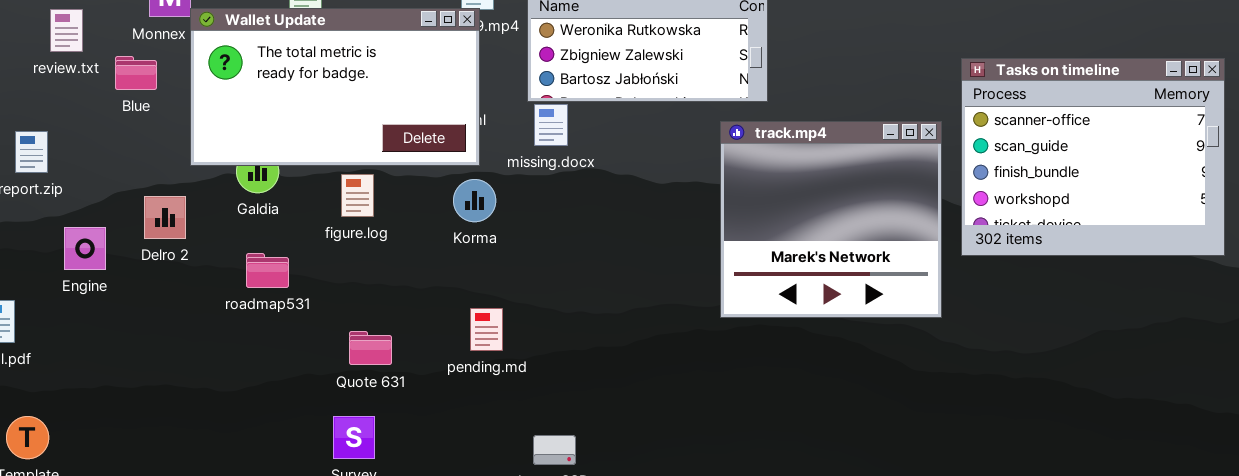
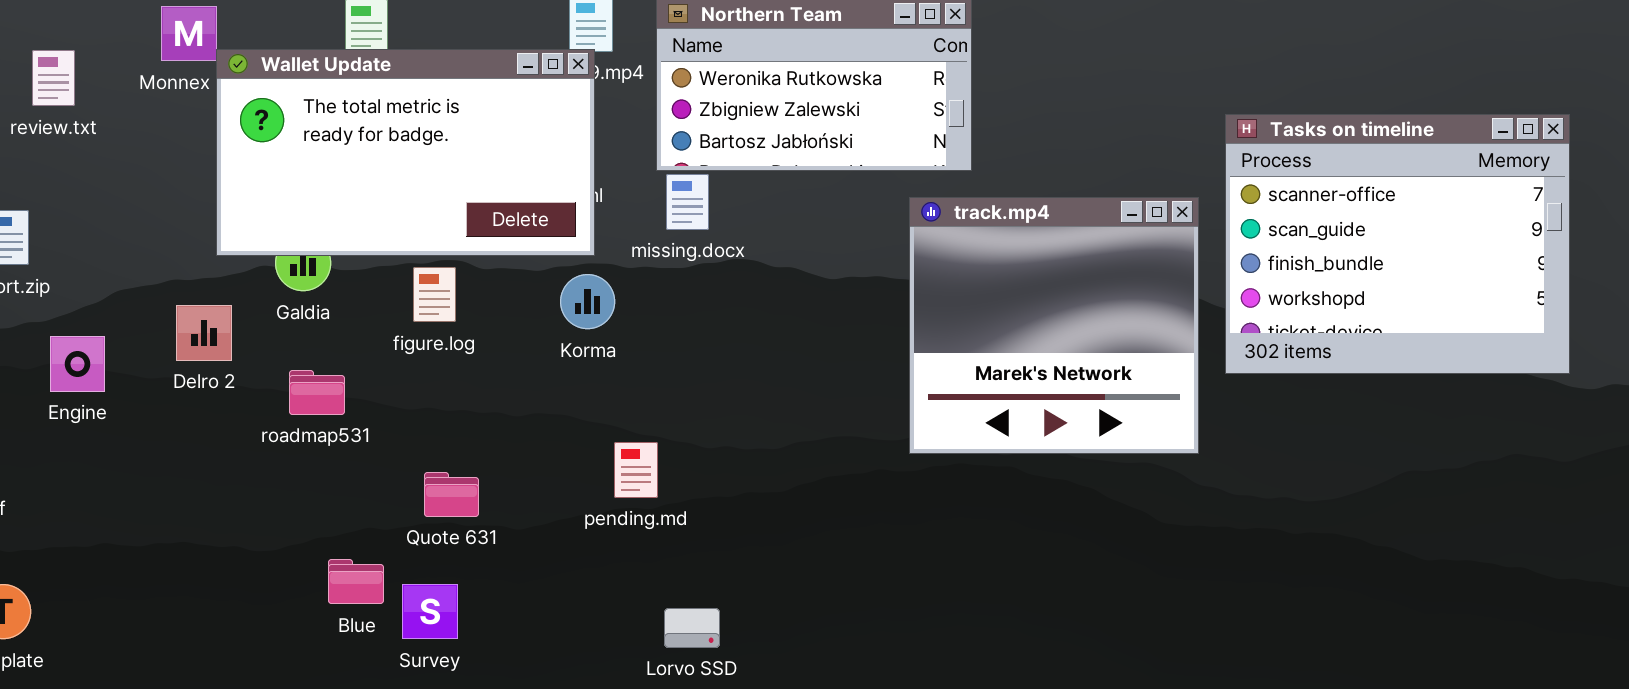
Blue: [115,56,157,90] -> [328,559,384,604], moved
Delro 2: [144,196,186,239] -> [176,305,232,361], moved
pending.md: [470,308,503,351] -> [614,442,658,498], moved

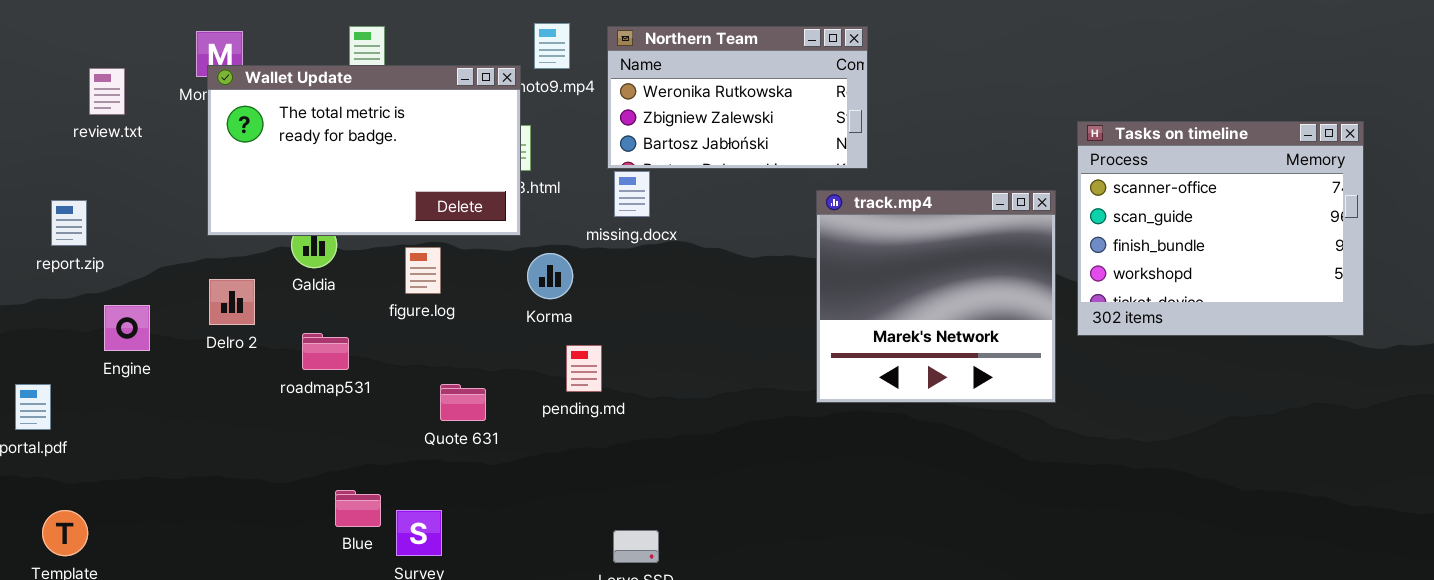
Wallet Update: [216,49,595,256] -> [207,65,521,236], moved
pending.md: [614,442,658,498] -> [566,345,602,392], moved
Quote 631: [424,472,479,517] -> [440,384,486,421], moved

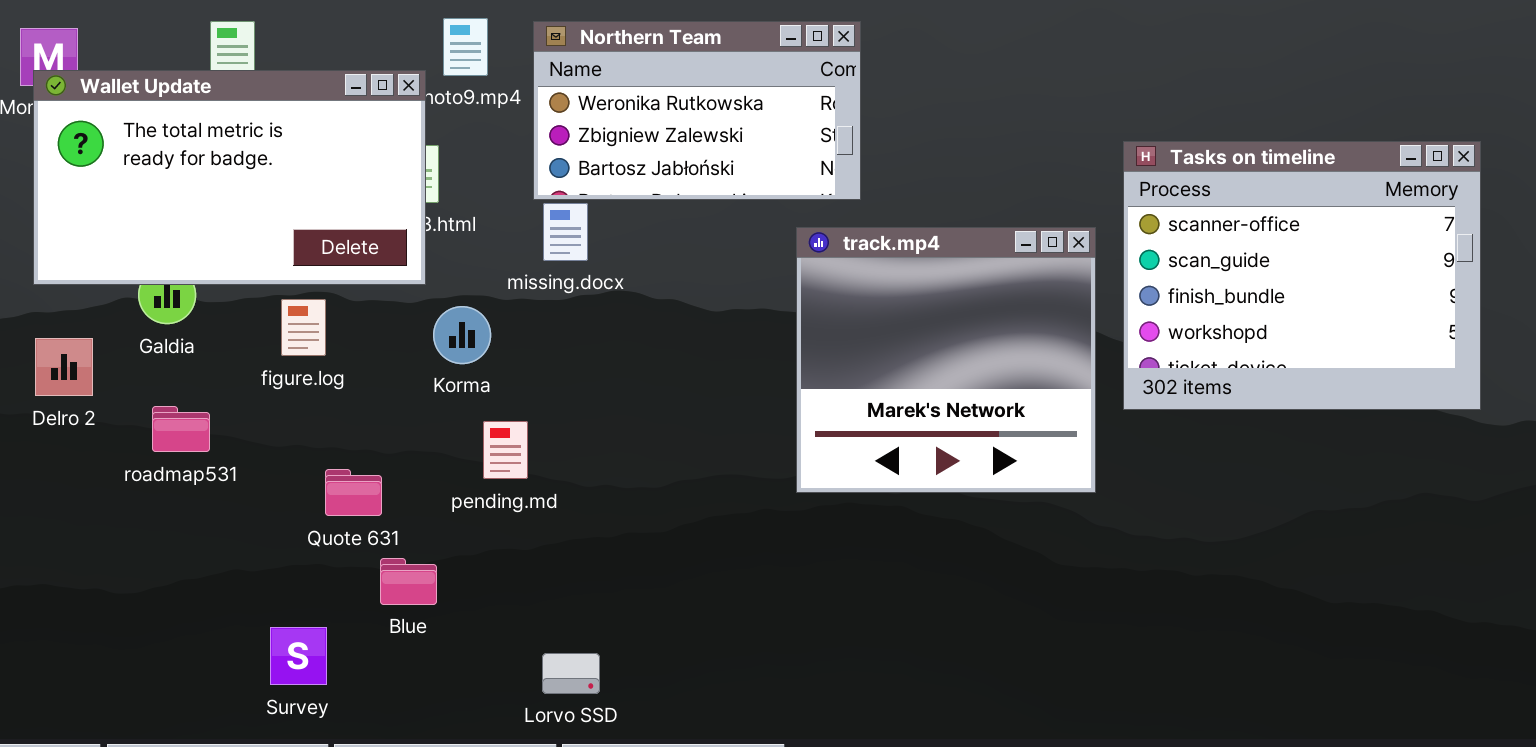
Blue: [335,490,381,527] -> [380,558,437,605], moved

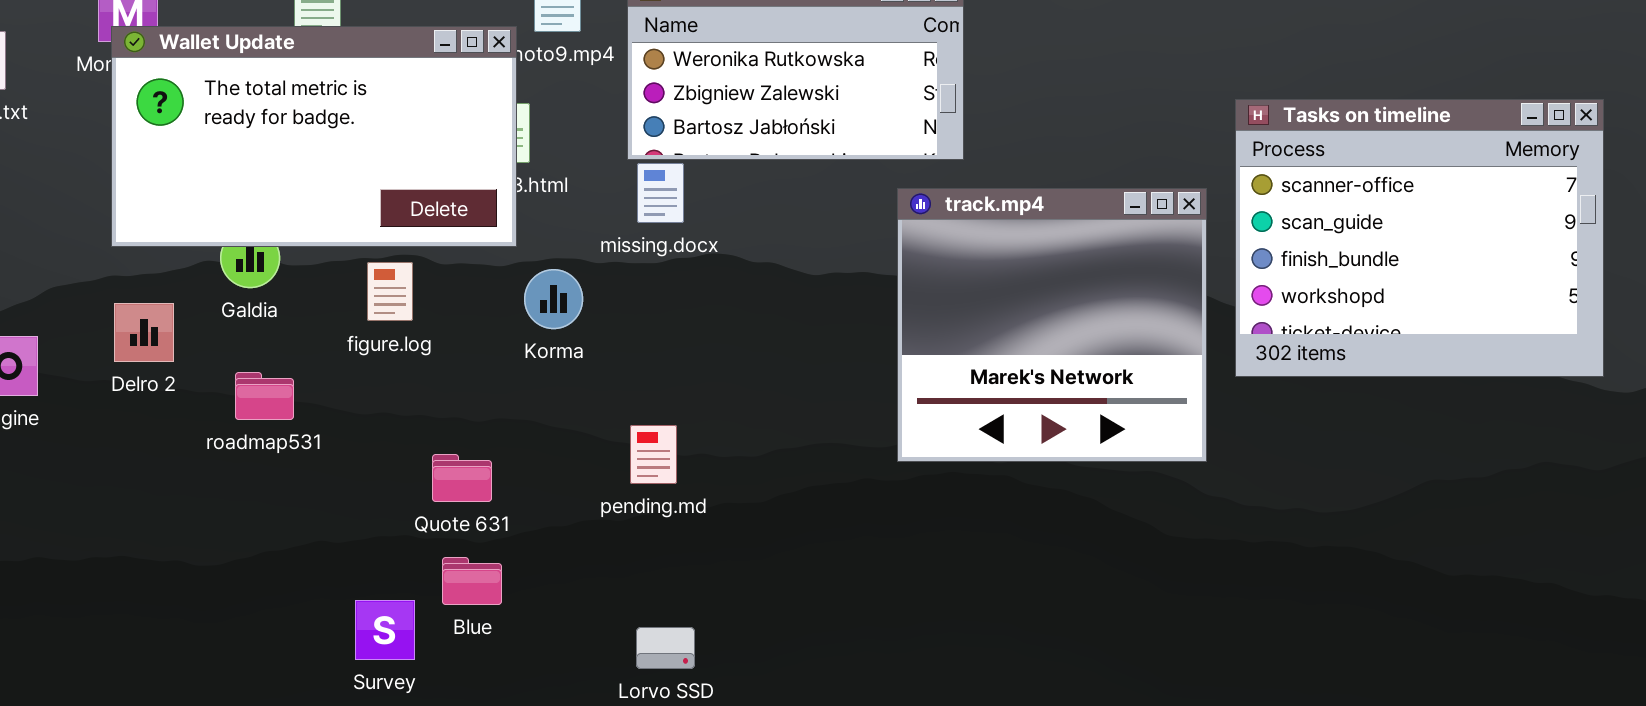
pending.md: [483,421,528,479] -> [630,425,677,484], moved
Quote 631: [325,469,382,516] -> [432,454,492,502], moved
Blue: [380,558,437,605] -> [442,557,502,605], moved

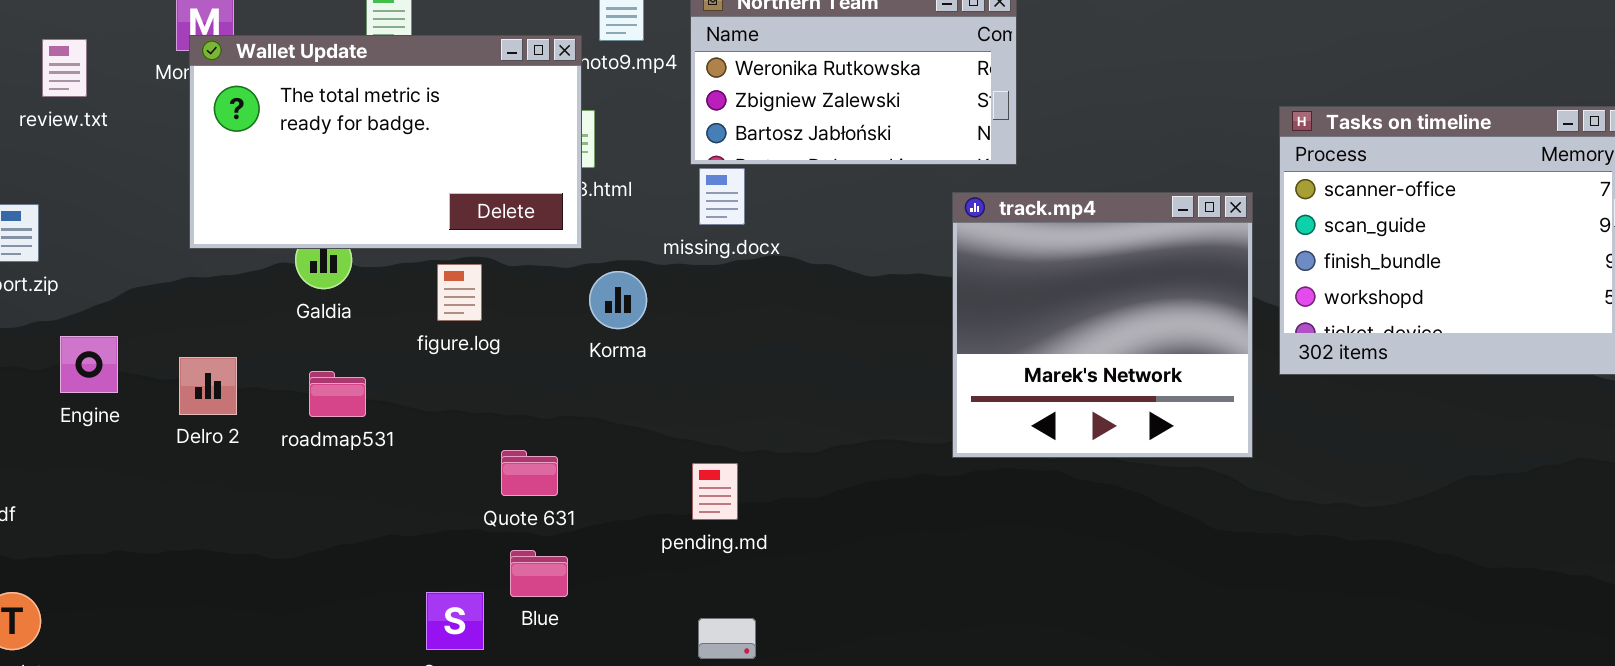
Delro 2: [114,303,174,362] -> [179,357,237,415], moved
pending.md: [630,425,677,484] -> [692,463,738,520], moved

